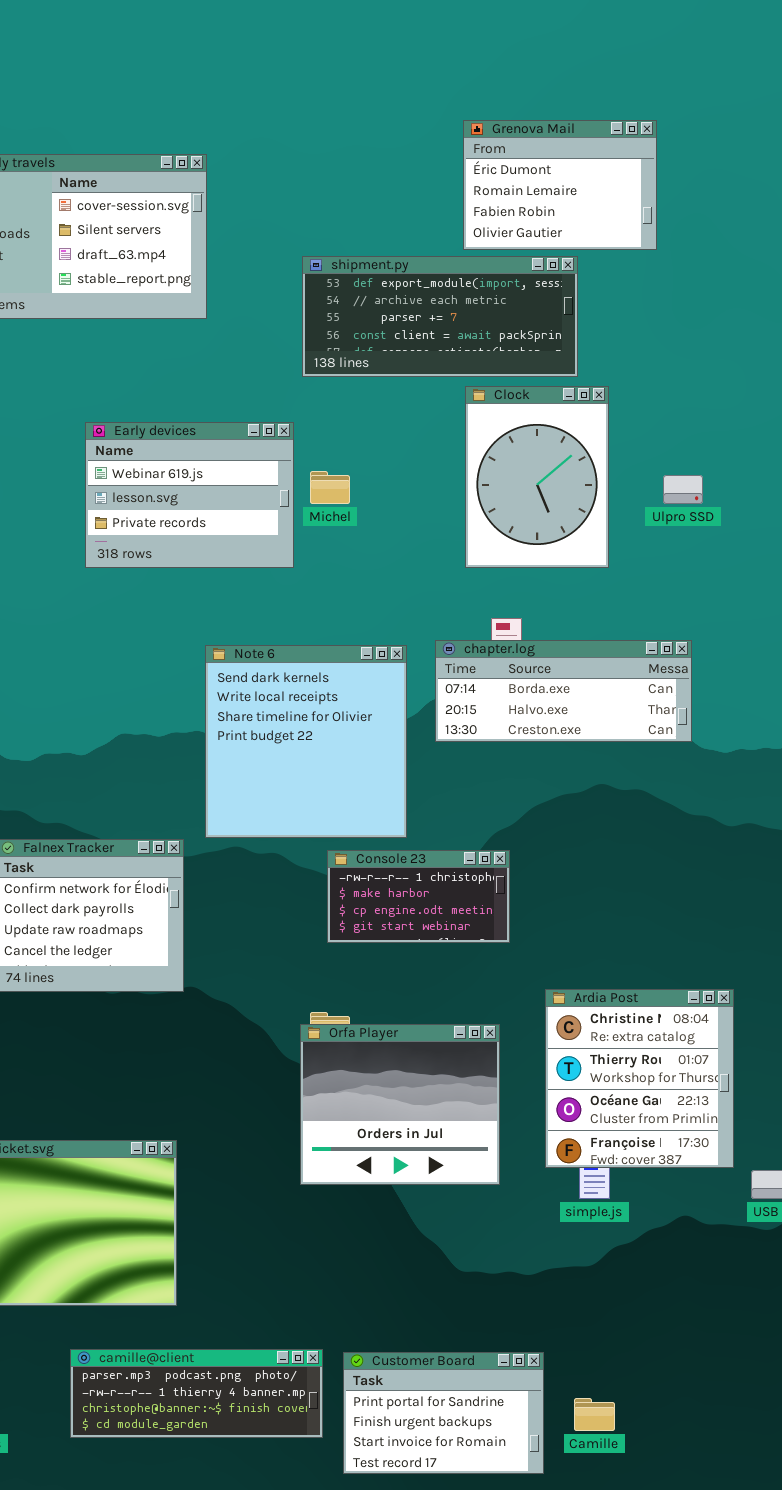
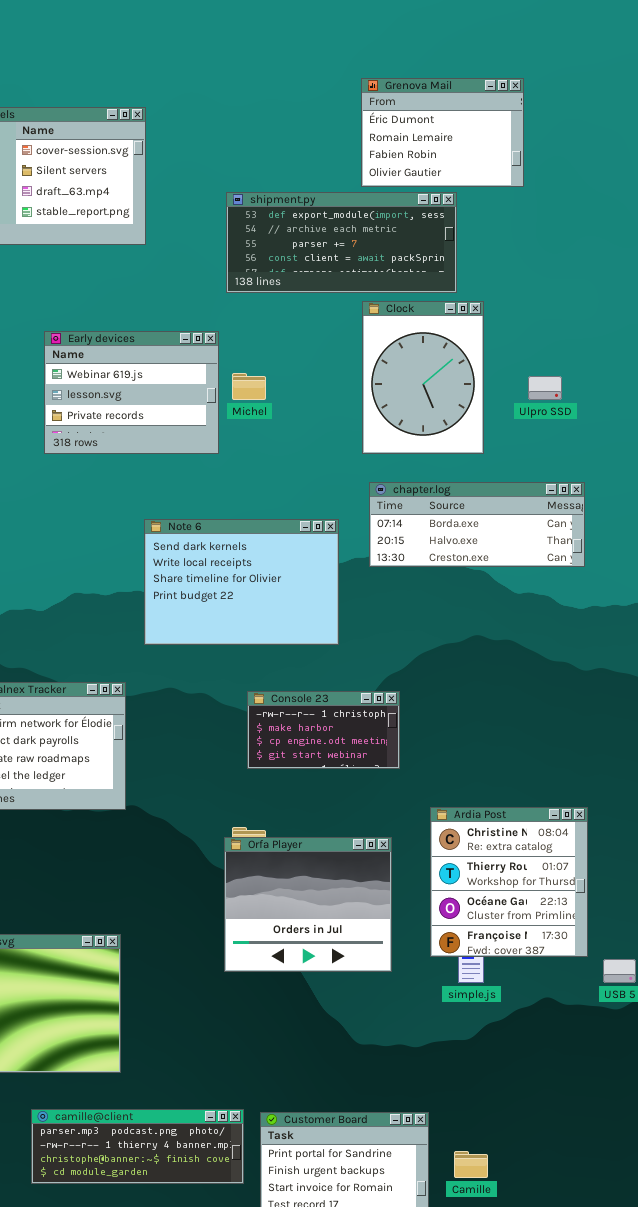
chapter.log: [435,640,692,742] -> [369,482,585,567], moved
Note 6: [205,645,407,838] -> [144,519,339,645], resized

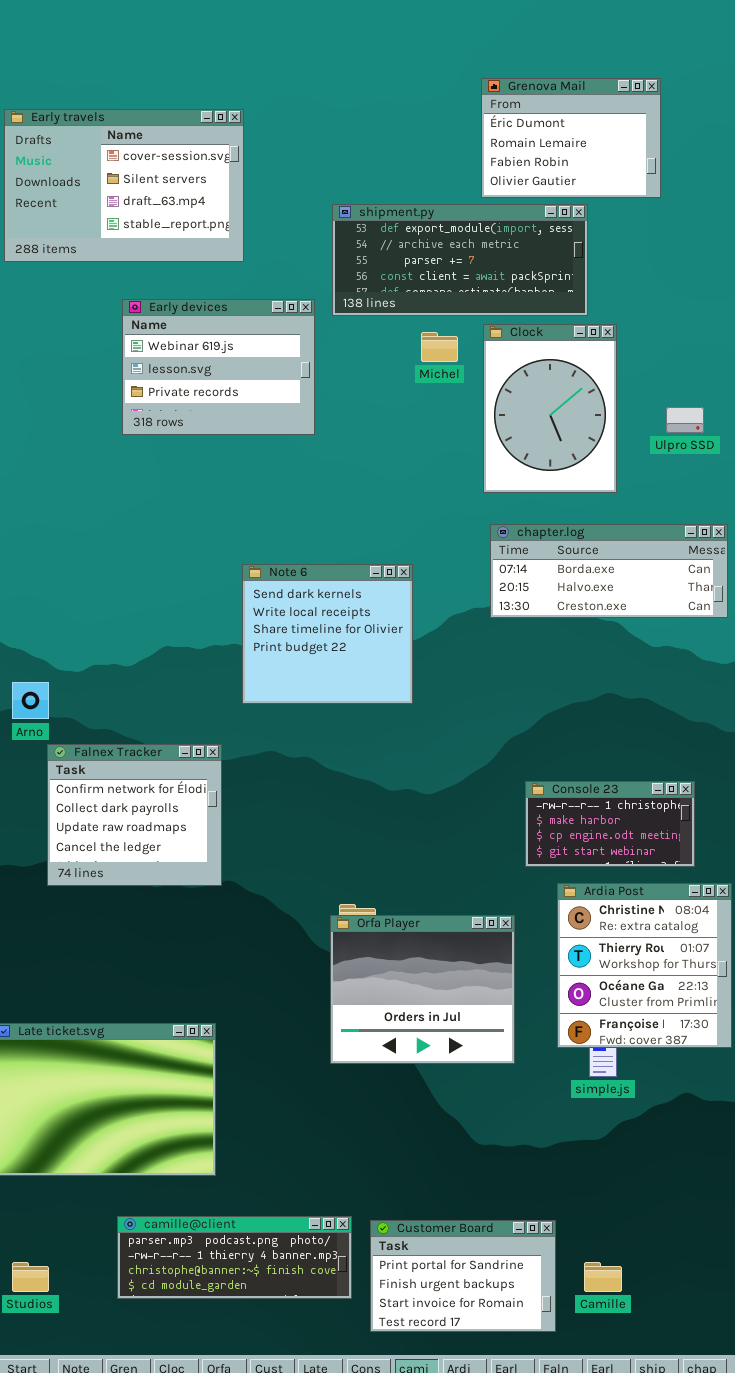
Early devices: [44,331,219,454] -> [122,299,315,435], moved
Michel: [232,373,266,400] -> [421,332,458,362], moved
Note 6: [144,519,339,645] -> [242,564,413,704], resized
Console 23: [247,691,400,769] -> [525,781,695,867], moved

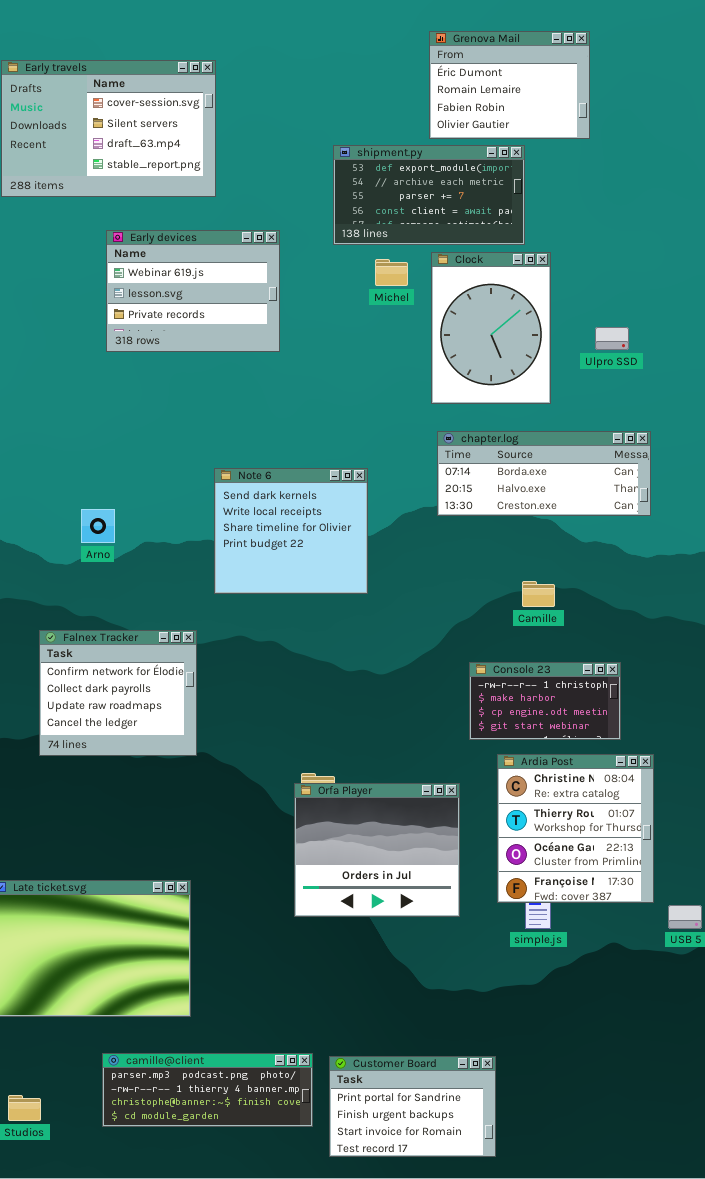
shipment.py: [332,204,588,316] -> [333,145,525,245], resized
Arno: [12,682,49,719] -> [81,509,115,543], moved
Camille: [584,1262,622,1292] -> [522,581,555,607], moved

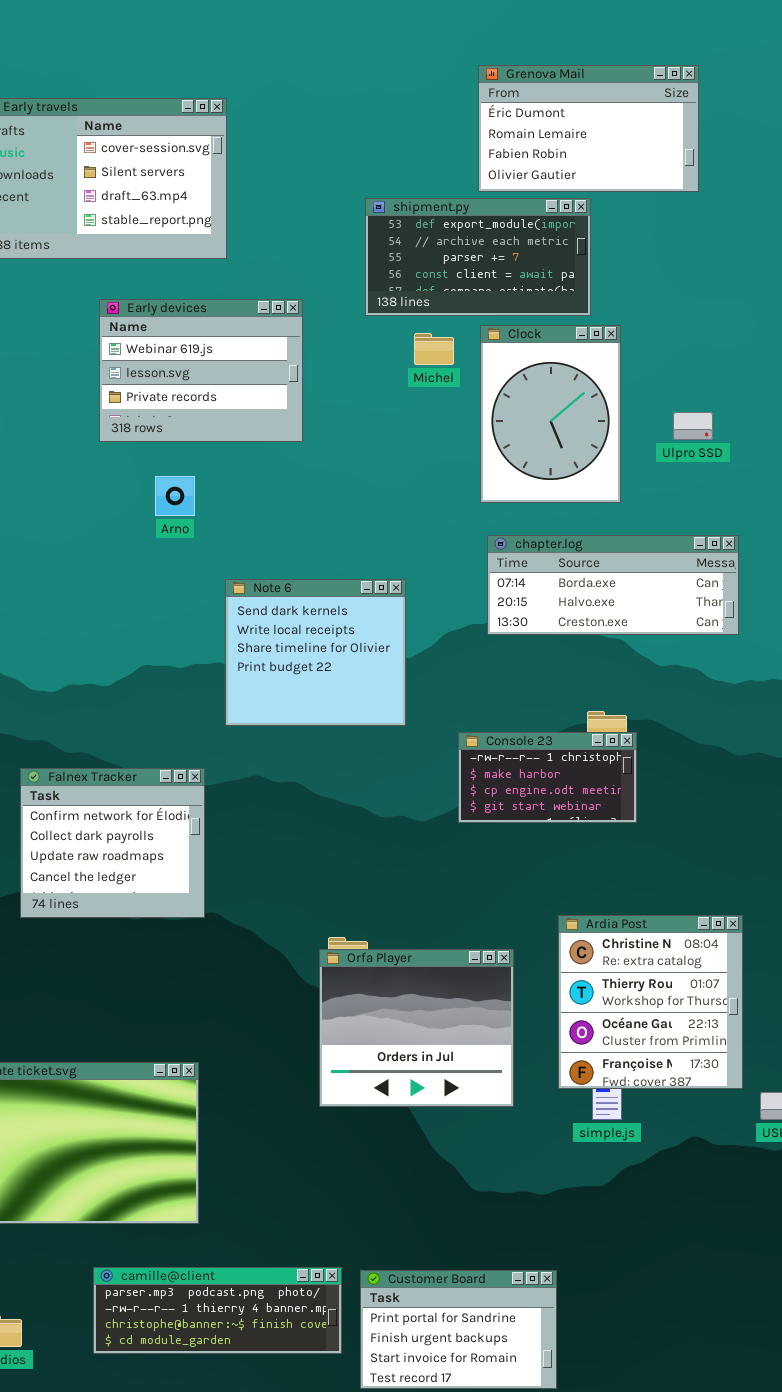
Grenova Mail: [429,31,590,139] -> [478,65,699,192], resized
Arno: [81,509,115,543] -> [155,476,195,516], moved
Console 23: [469,662,621,740] -> [458,732,637,823], moved

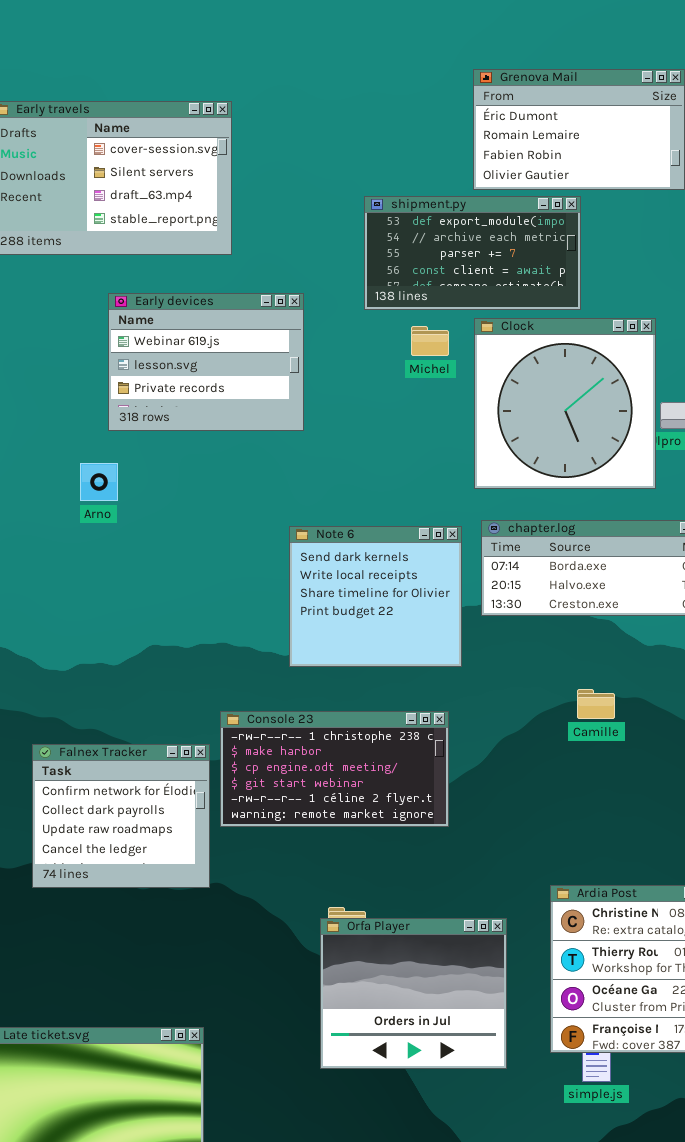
Clock: [480,325,621,503] -> [474,318,656,489], resized
Arno: [155,476,195,516] -> [80,463,118,501], moved
Note 6: [225,579,406,726] -> [289,526,462,667], moved
Console 23: [458,732,637,823] -> [220,711,449,827], moved, resized

